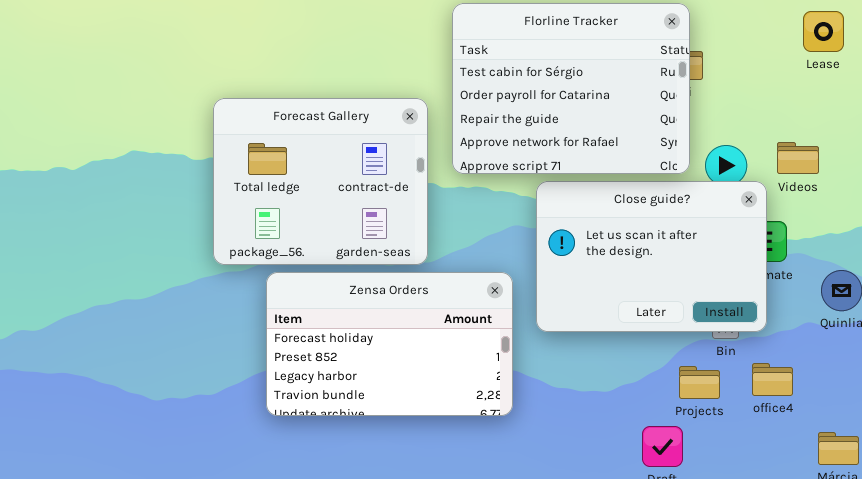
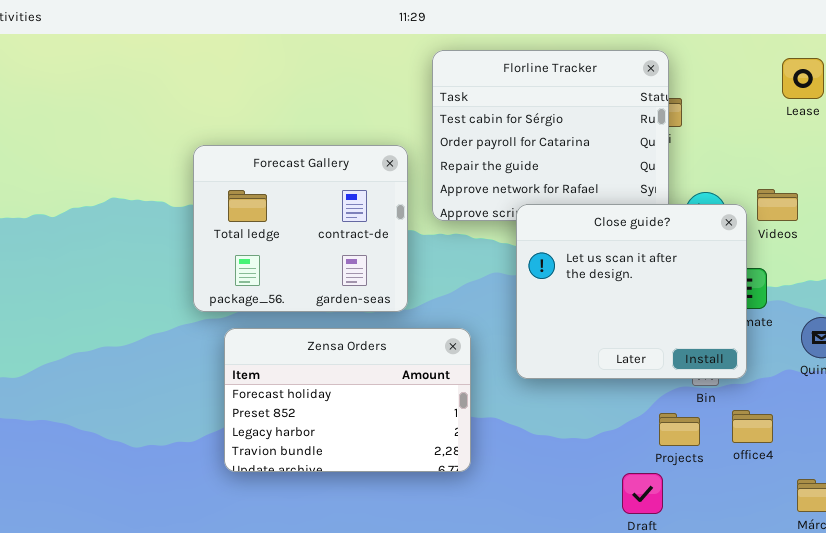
Close guide?: [536,181,767,332] -> [516,204,747,379], resized
Zensa Orders: [266,272,513,416] -> [224,328,471,472], moved

